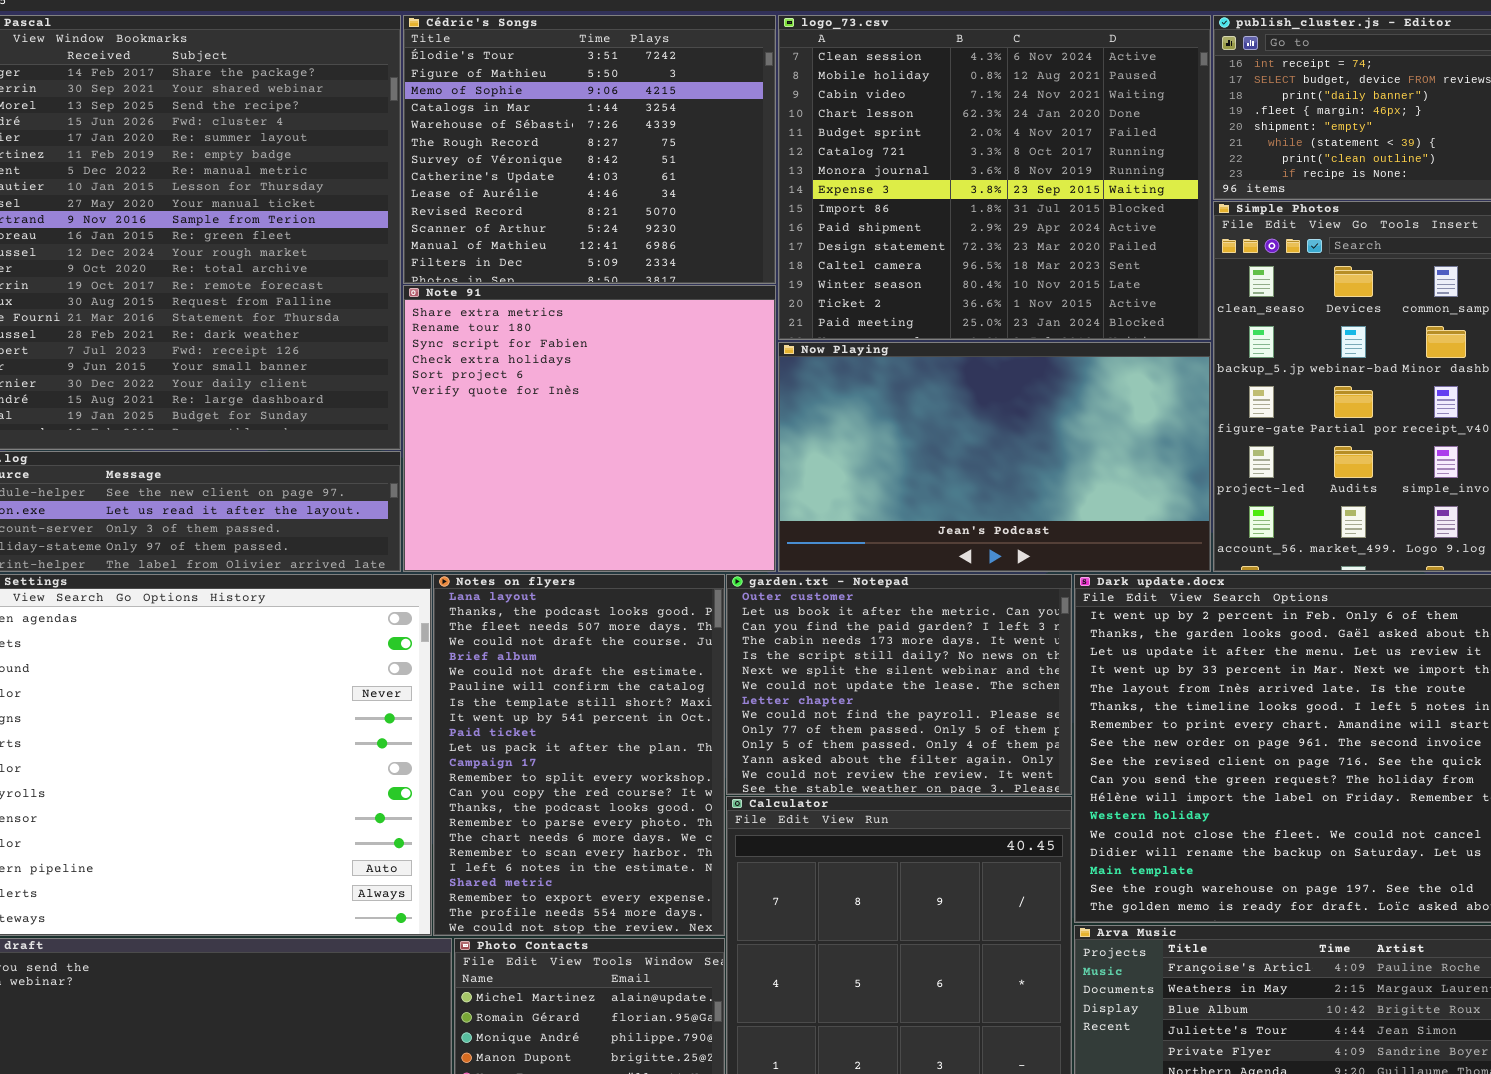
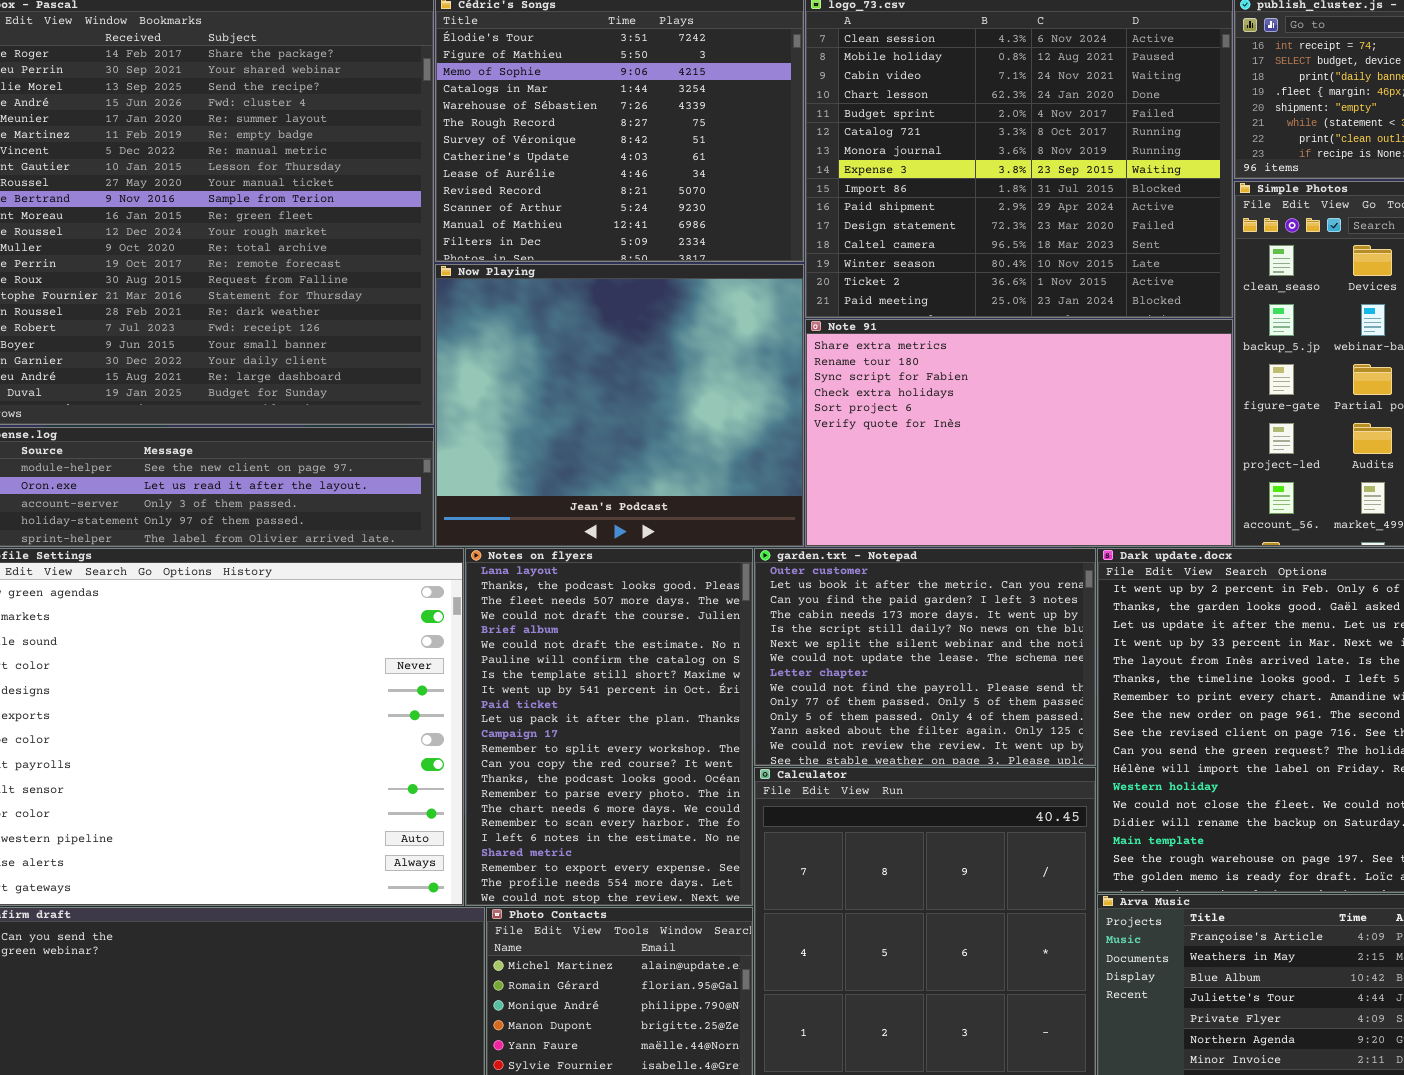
Note 91: [403,285,776,572] -> [805,319,1233,547], moved, resized
Now Playing: [778,342,1211,572] -> [435,264,804,547], moved, resized

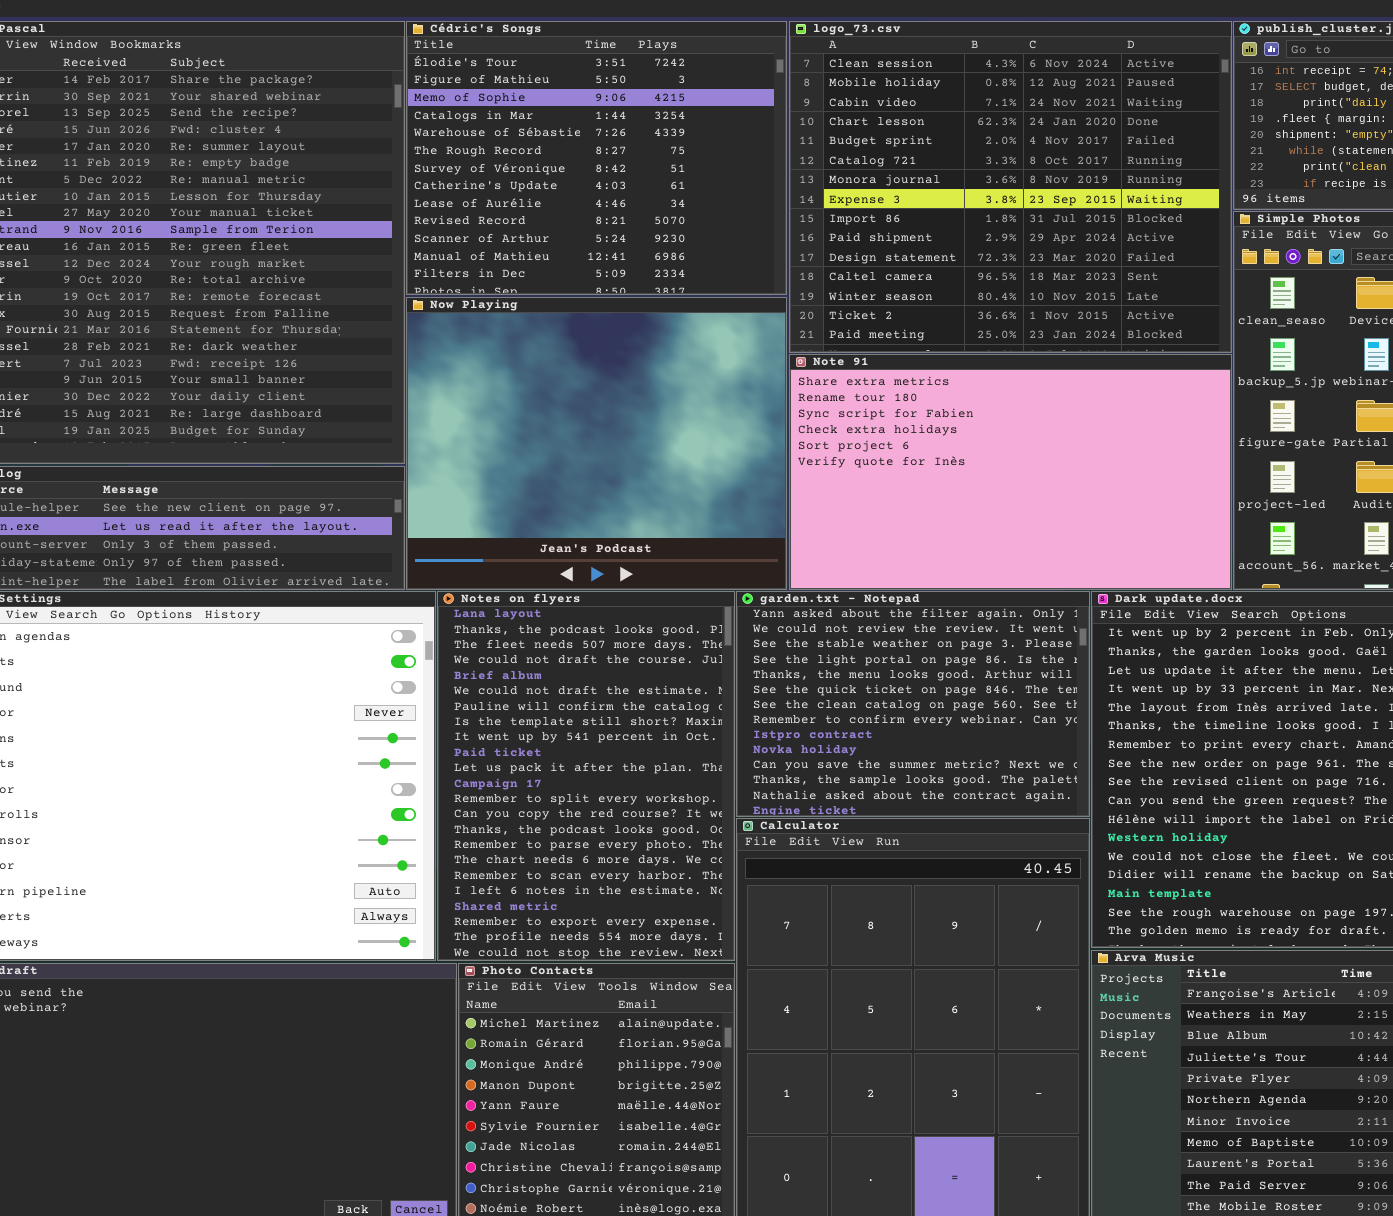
garden.txt - Notepad: [754,548,1096,766] -> [736,591,1090,817], scrolled down 11 rows

